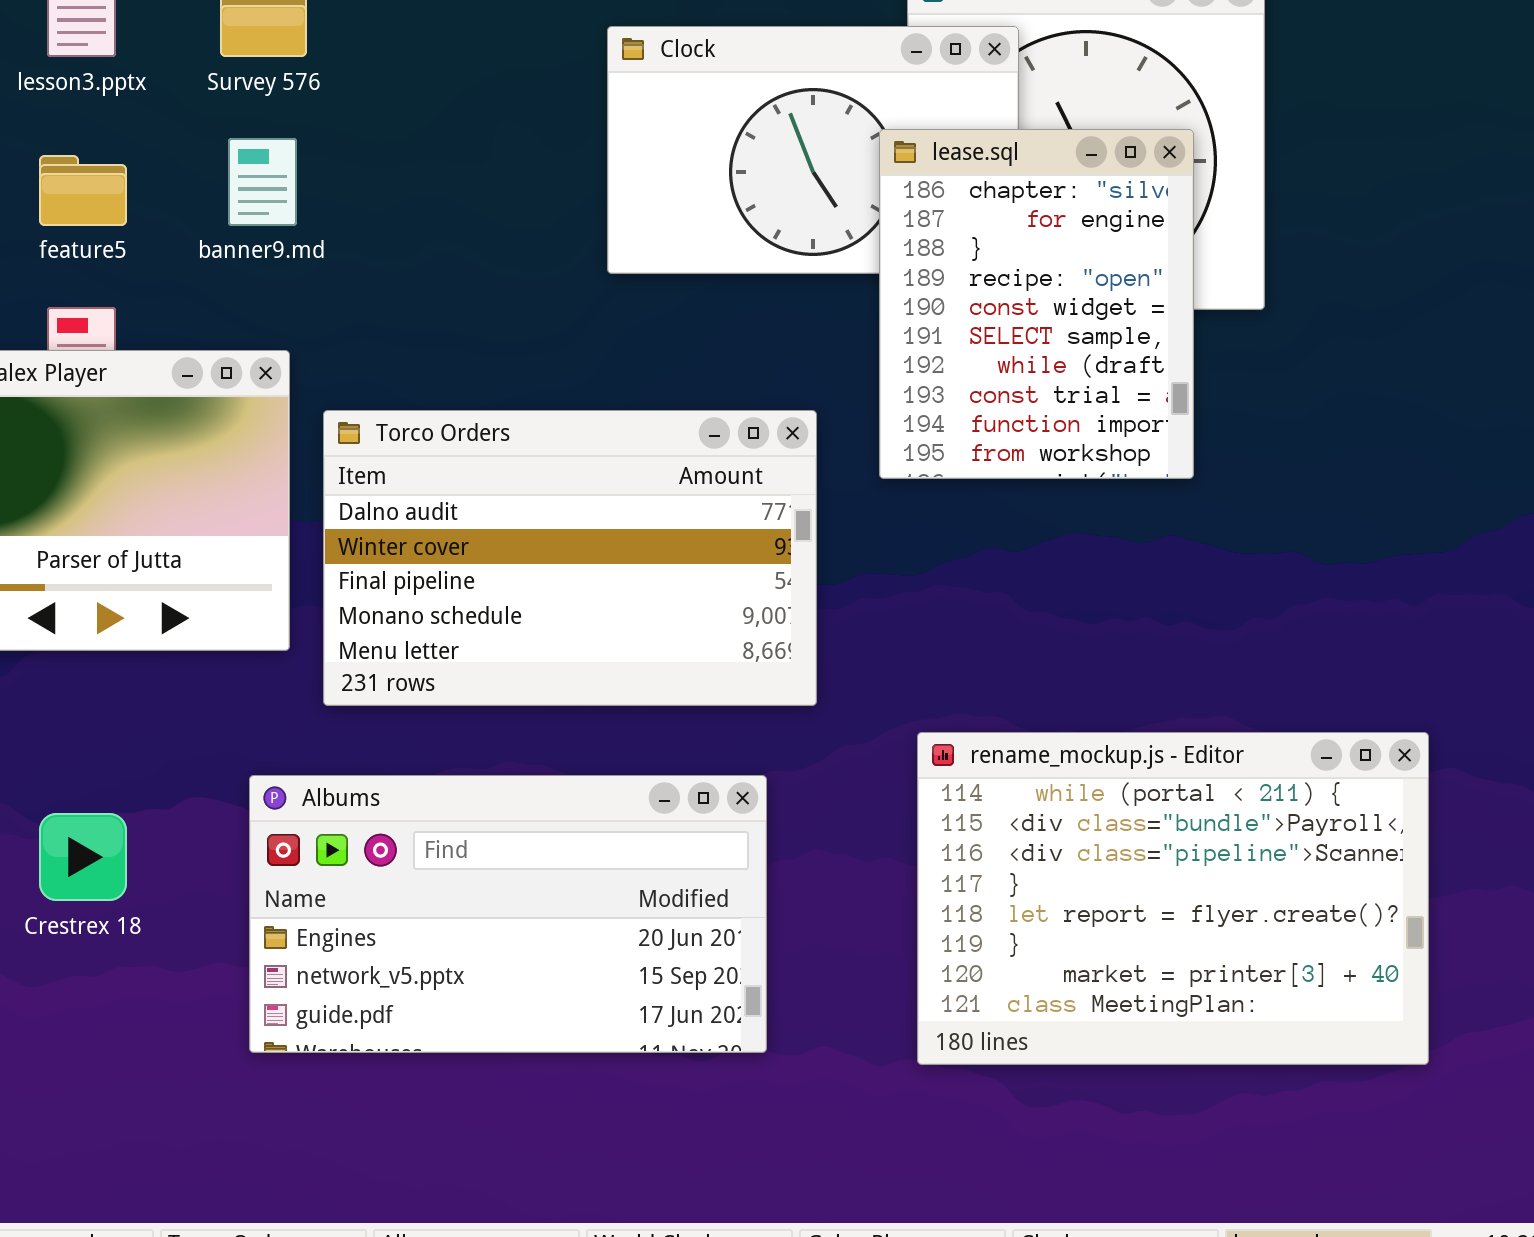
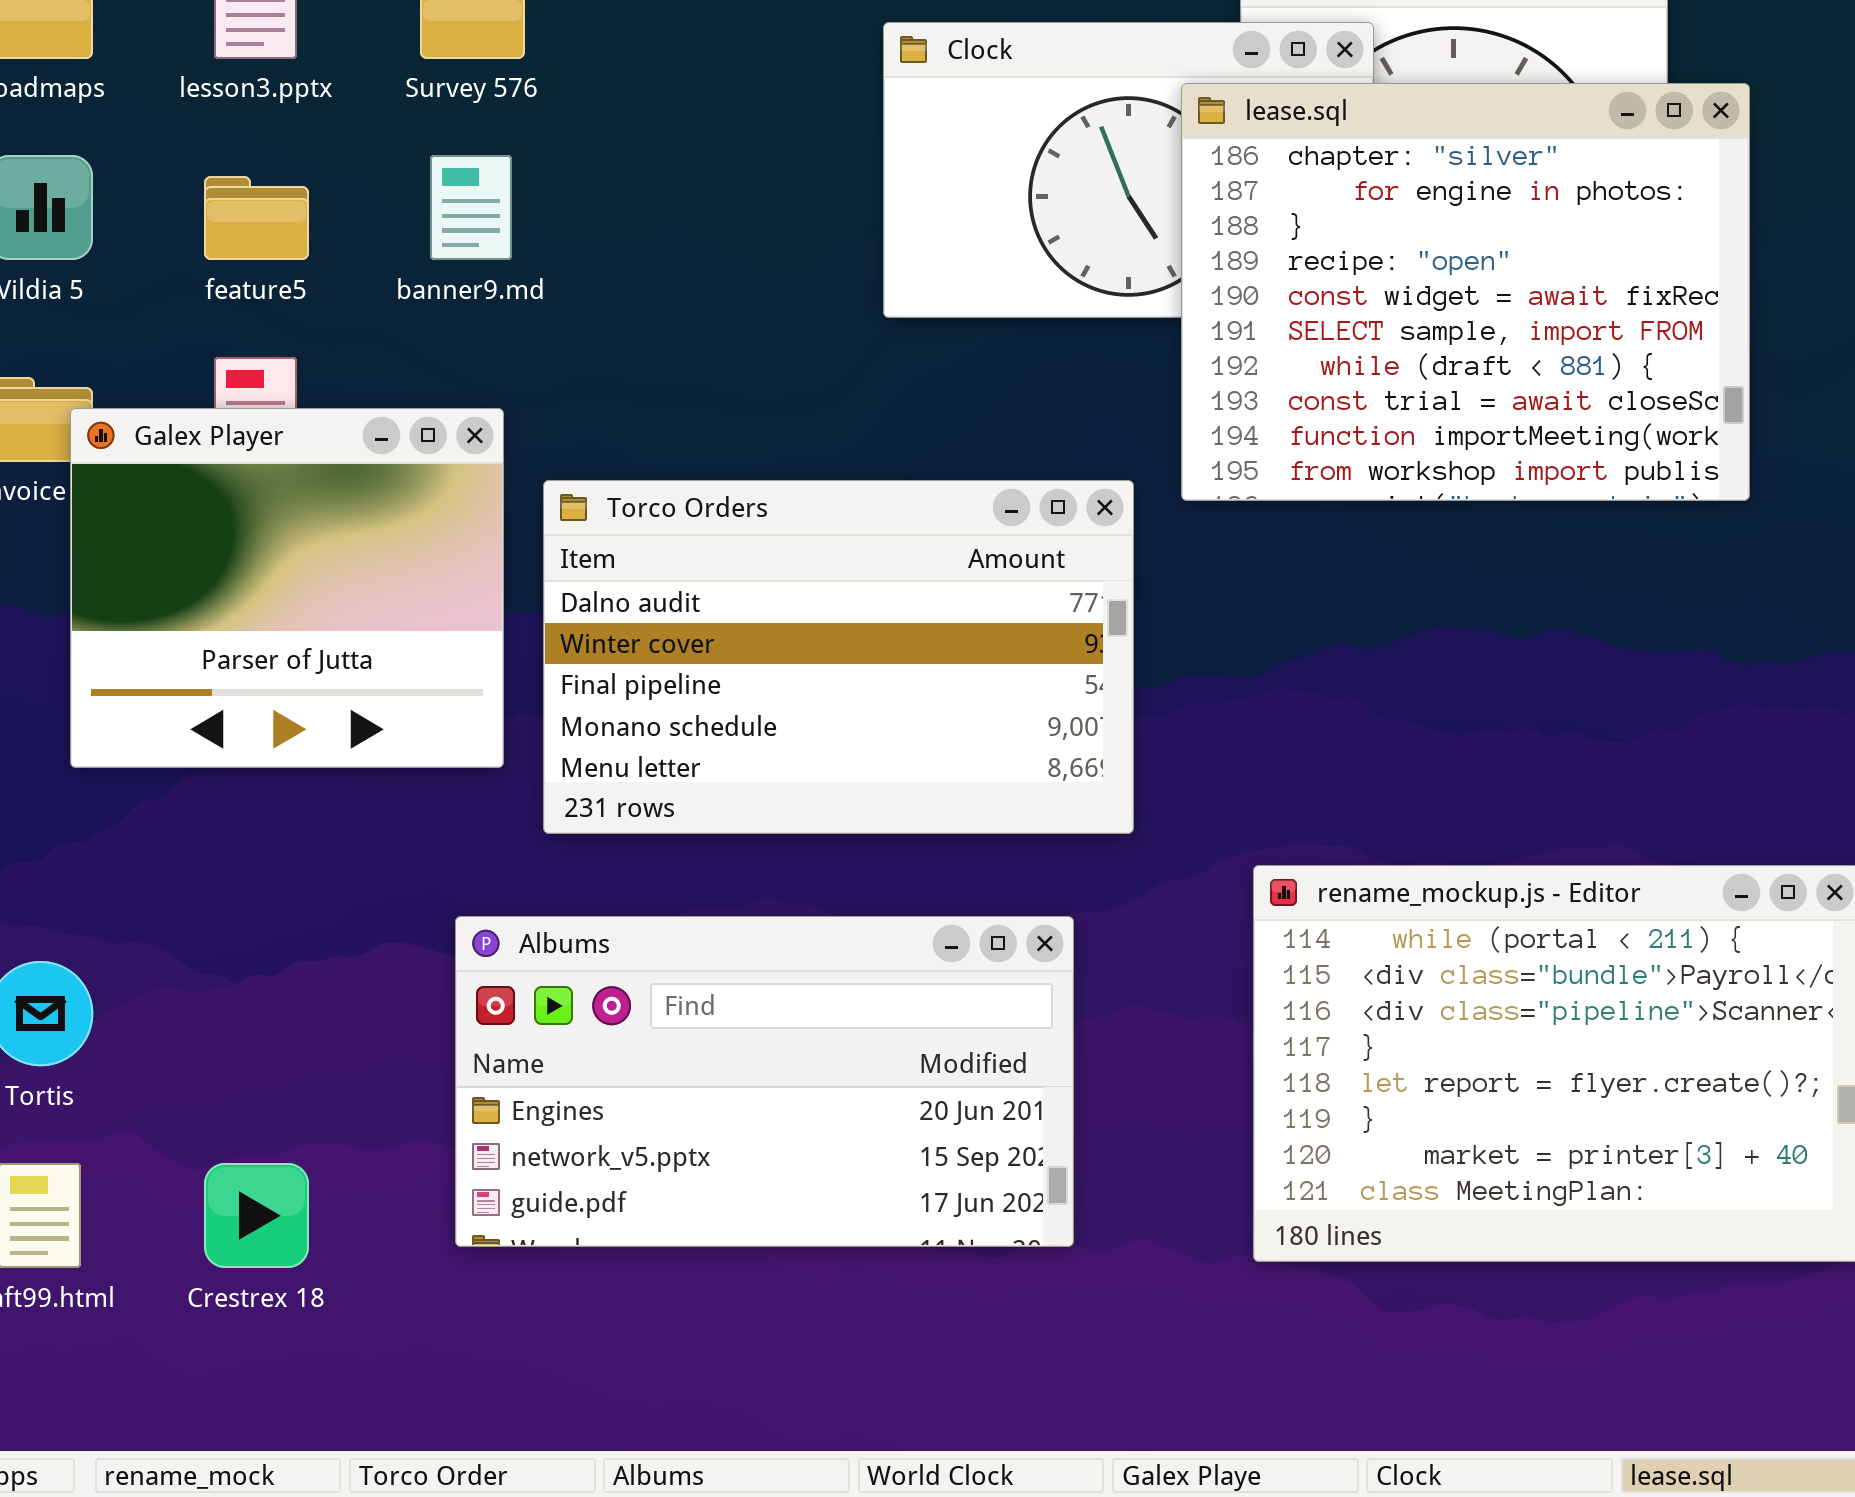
lease.sql: [879,129,1194,479] -> [1181,83,1750,501], moved, resized
Crestrex 18: [39,813,127,901] -> [204,1163,309,1268], moved

